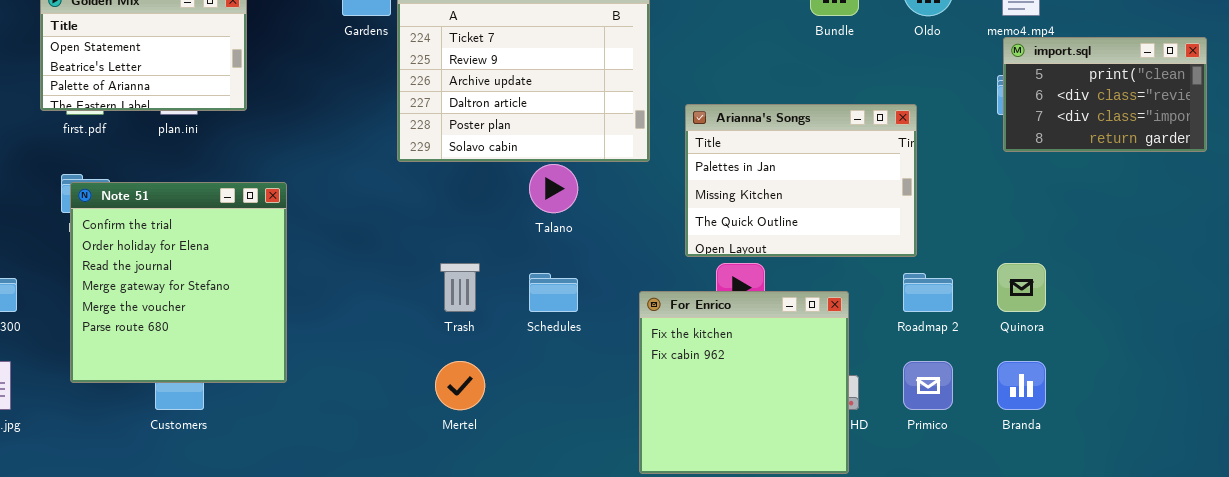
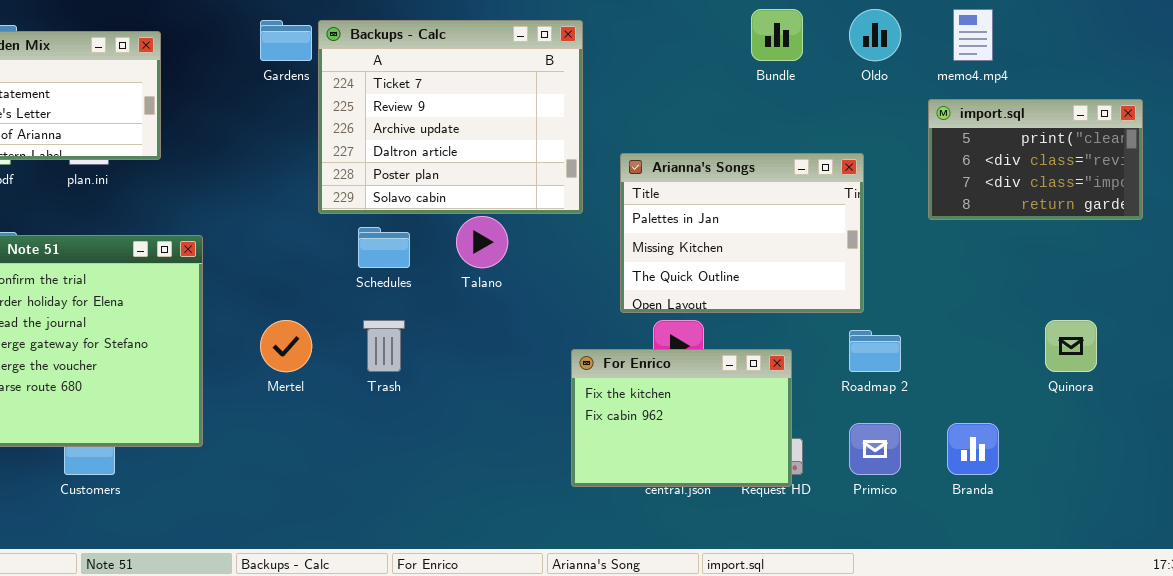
import.sql: [1003,37,1207,152] -> [928,99,1143,220], moved
Quinora: [997,263,1046,312] -> [1045,320,1097,372], moved
Schedules: [529,273,578,312] -> [358,227,410,268], moved
For Enrico: [639,291,849,474] -> [571,349,792,487], resized
Mertel: [435,361,485,410] -> [260,320,312,372], moved

